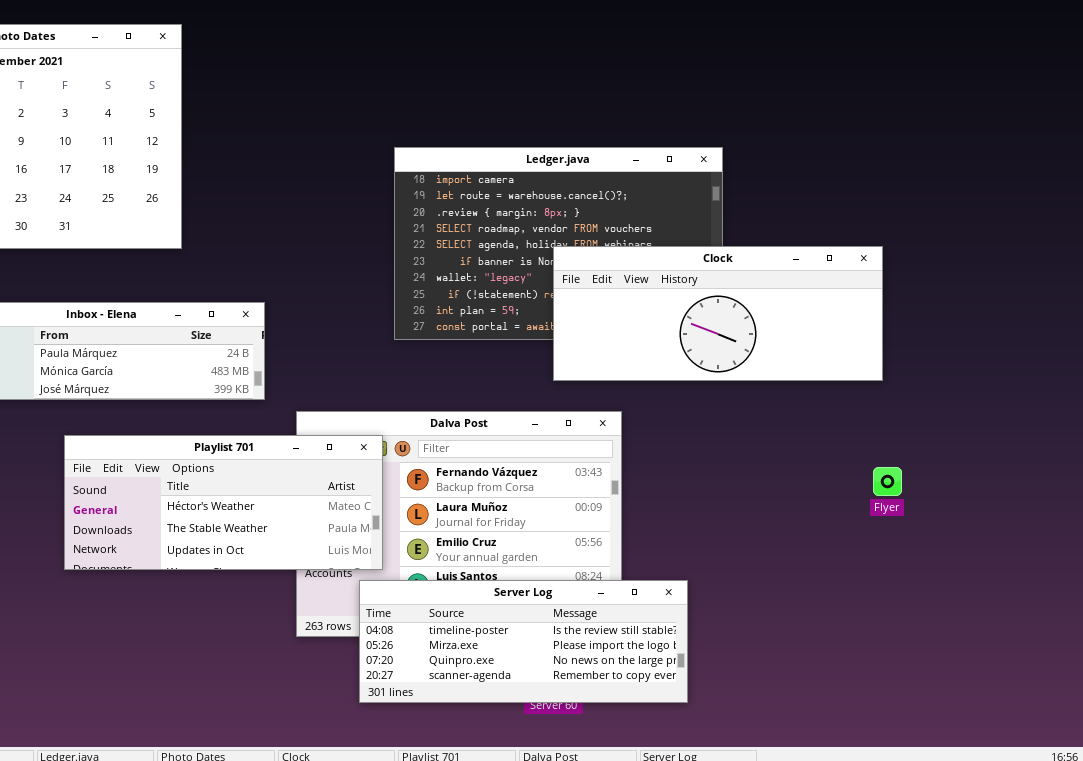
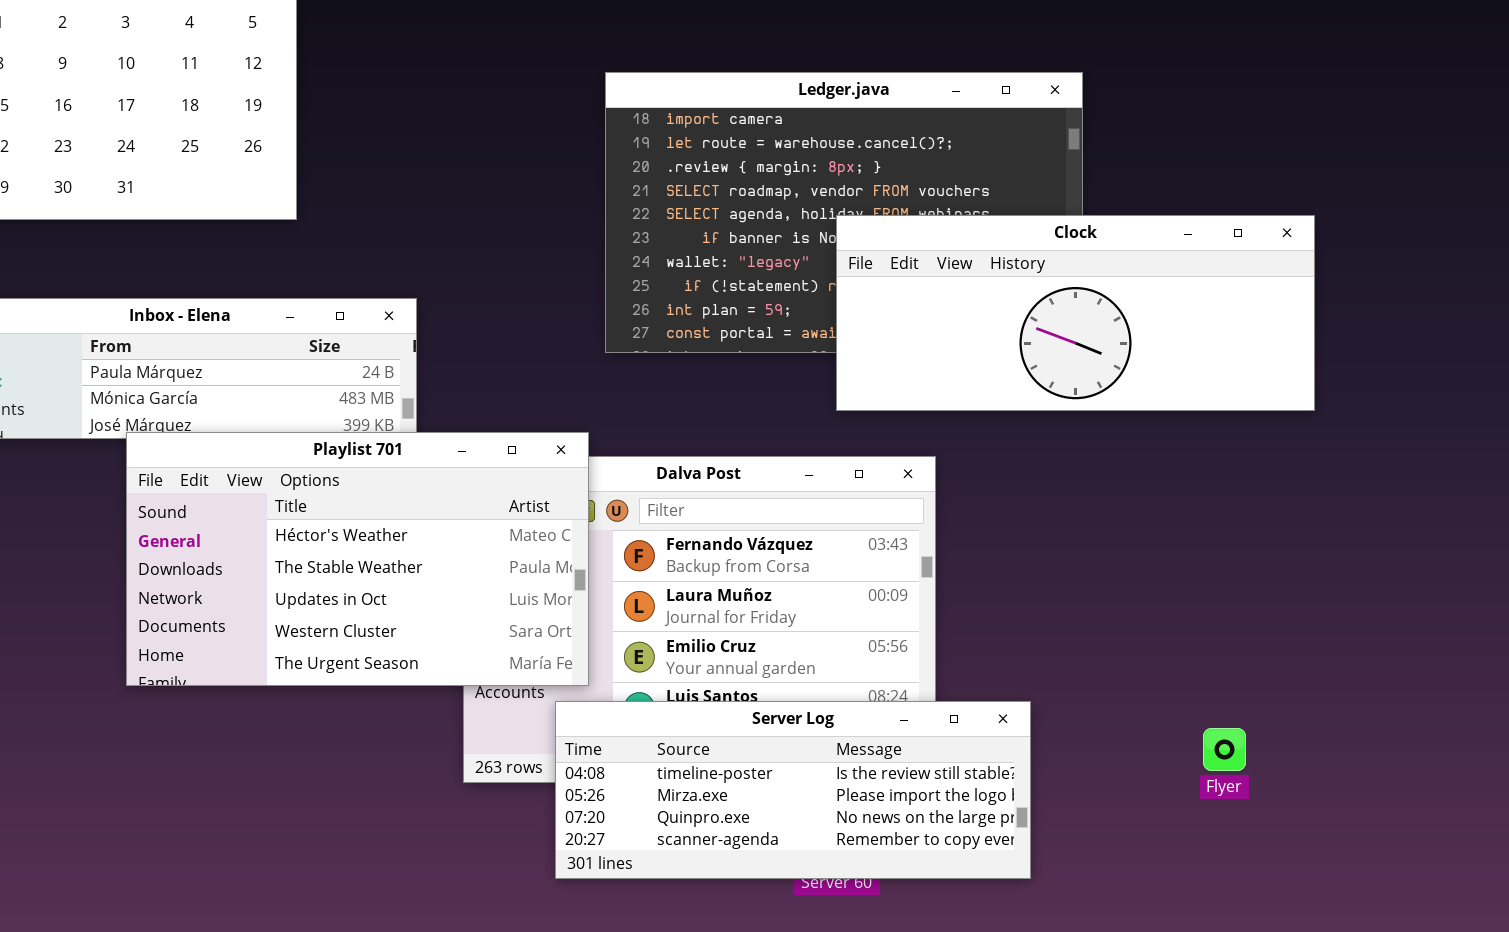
Playlist 701: [64,435,383,570] -> [126,432,589,686], resized
Flyer: [873,467,902,496] -> [1203,728,1246,771], moved

